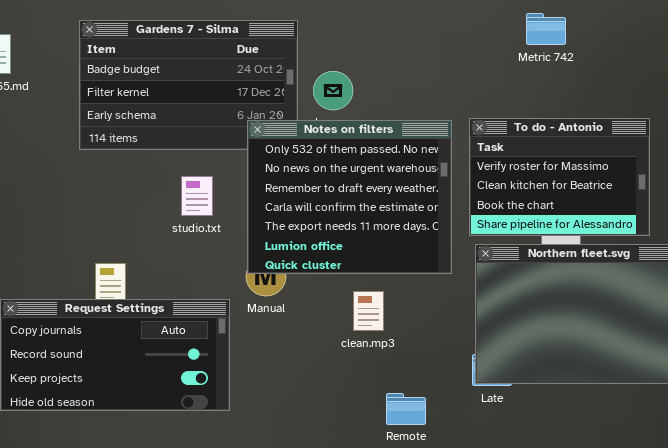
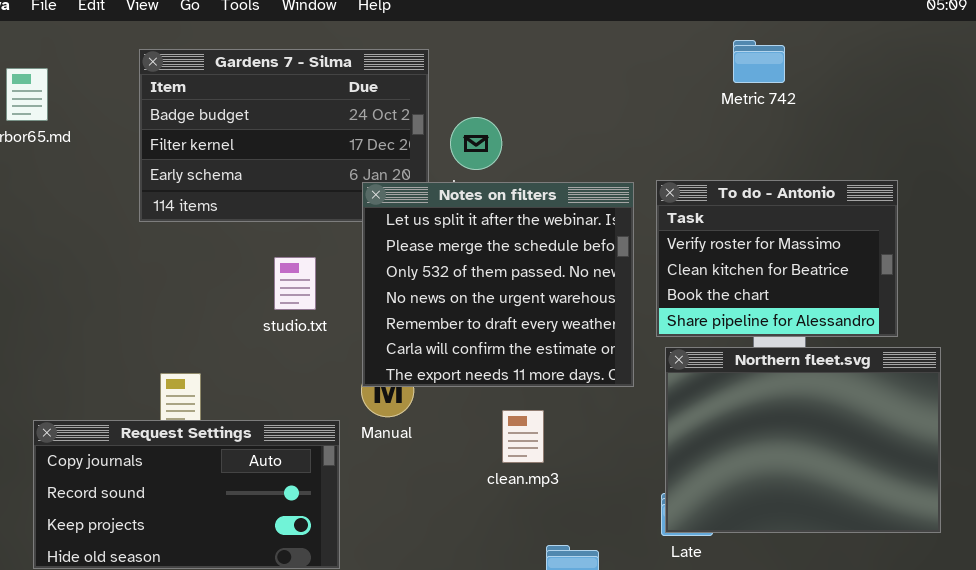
Notes on filters: [247,120,452,274] -> [362,182,634,387], scrolled up 2 rows

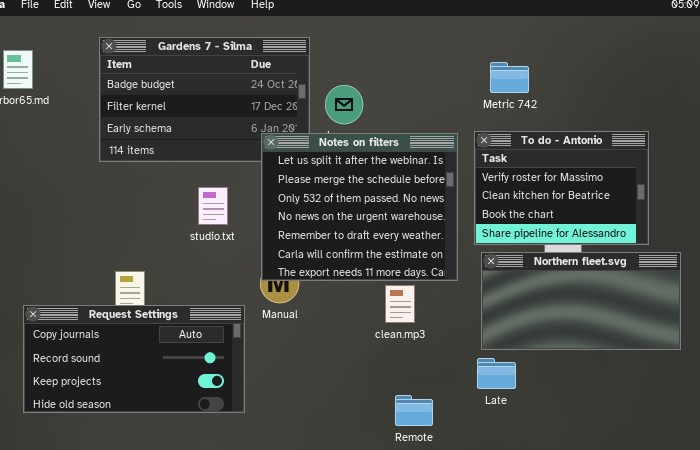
Metric 742: [733,40,785,83] -> [490,62,529,93], moved
Northern fleet.svg: [665,347,941,533] -> [481,252,681,350], resized
clean.mp3: [502,410,544,463] -> [385,285,415,323], moved

